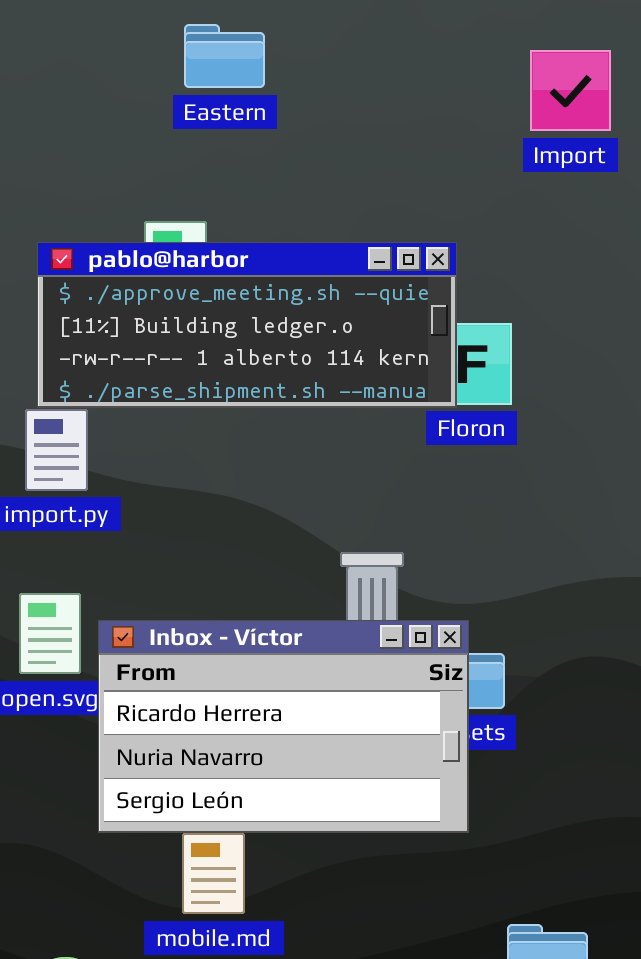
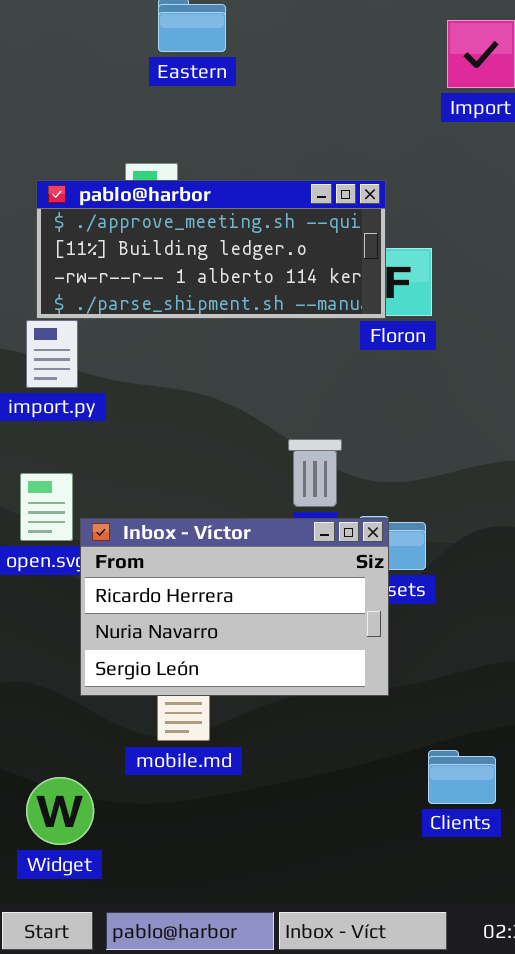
Inbox - Víctor: [98,620,469,833] -> [80,518,389,696], moved

